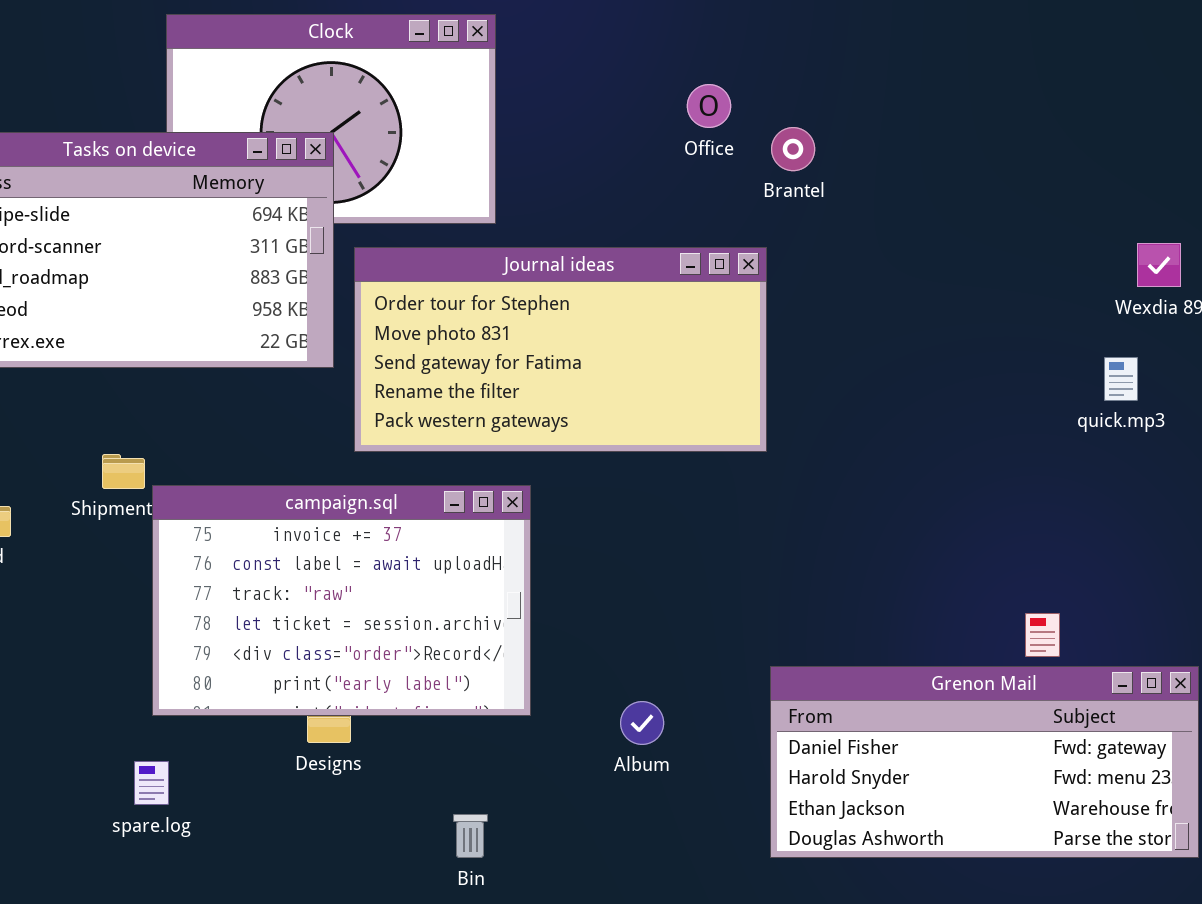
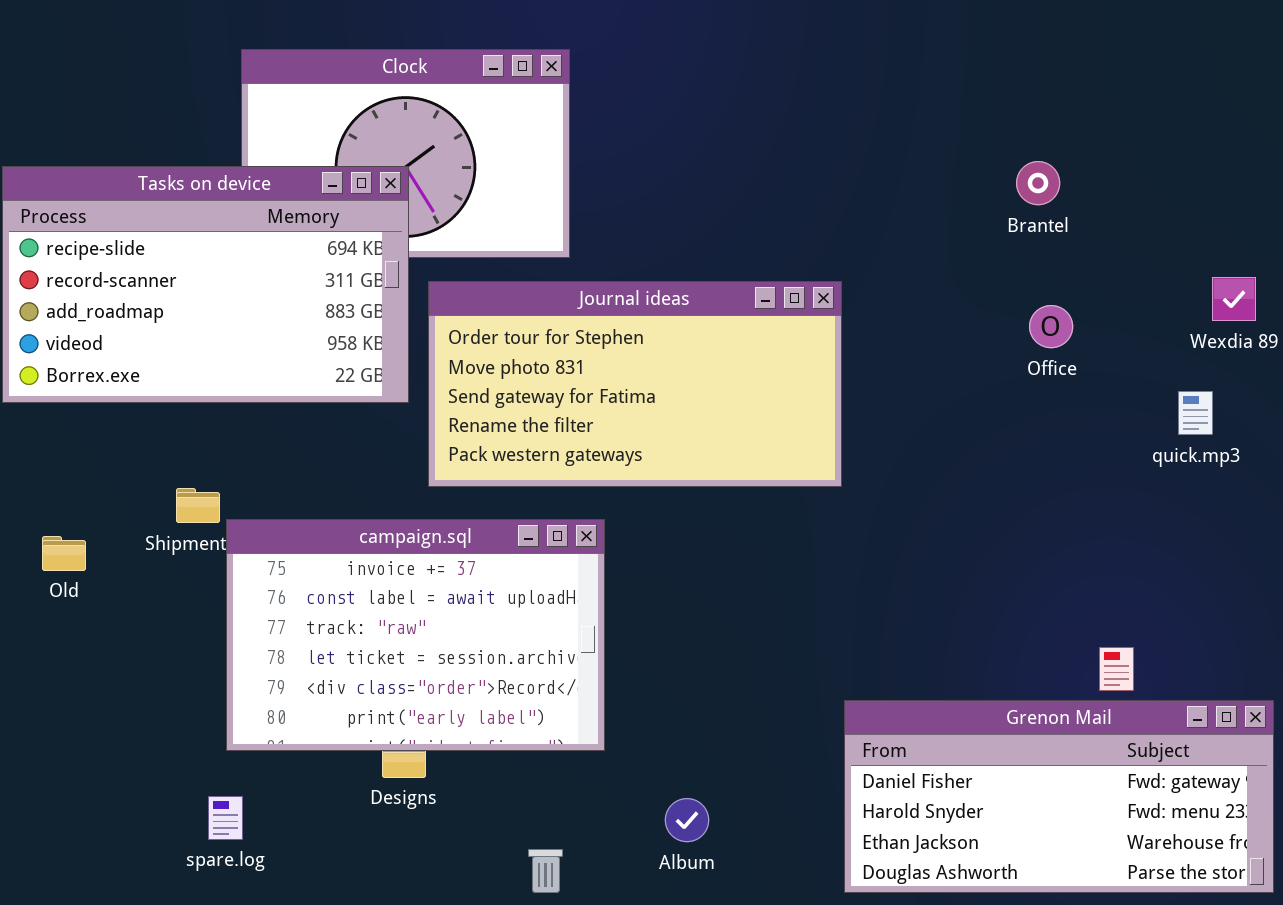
Office: [687,84,731,128] -> [1029,305,1073,348], moved
Brantel: [771,127,815,171] -> [1016,161,1060,205], moved
Album: [620,701,664,745] -> [665,798,709,842], moved

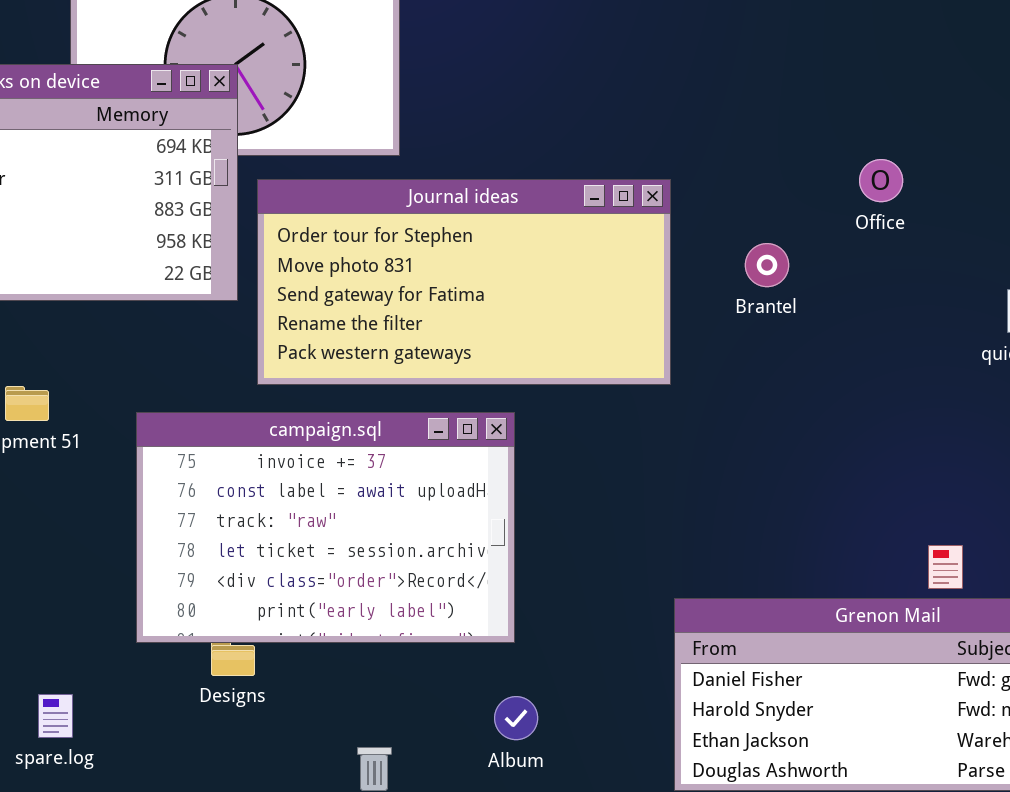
Brantel: [1016,161,1060,205] -> [745,243,789,287], moved
Office: [1029,305,1073,348] -> [859,159,903,202], moved
campaign.sql: [226,519,605,751] -> [136,412,515,643], moved

